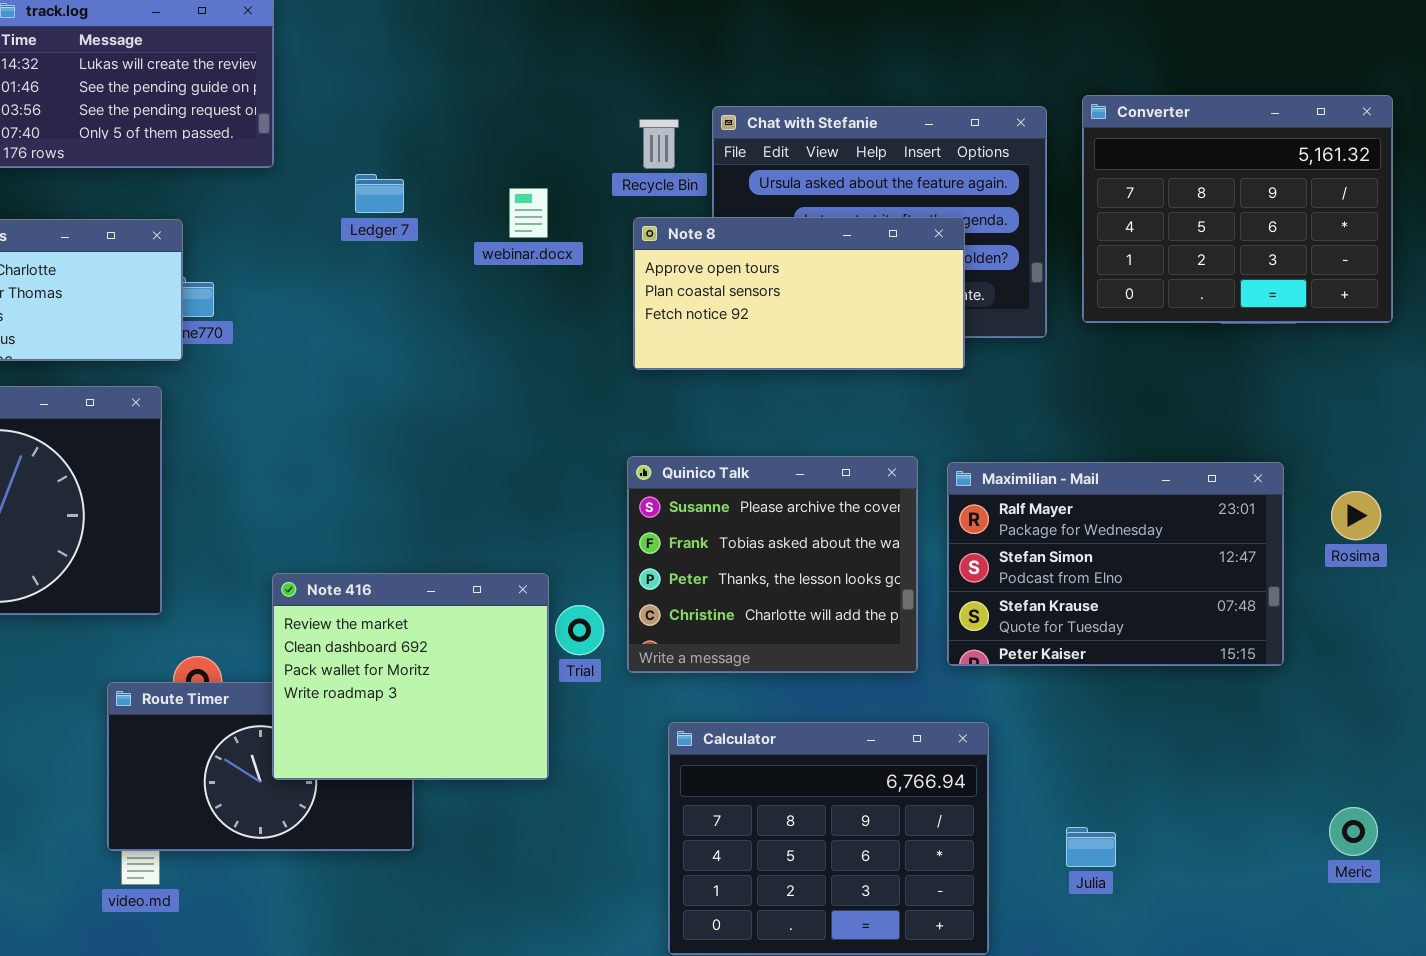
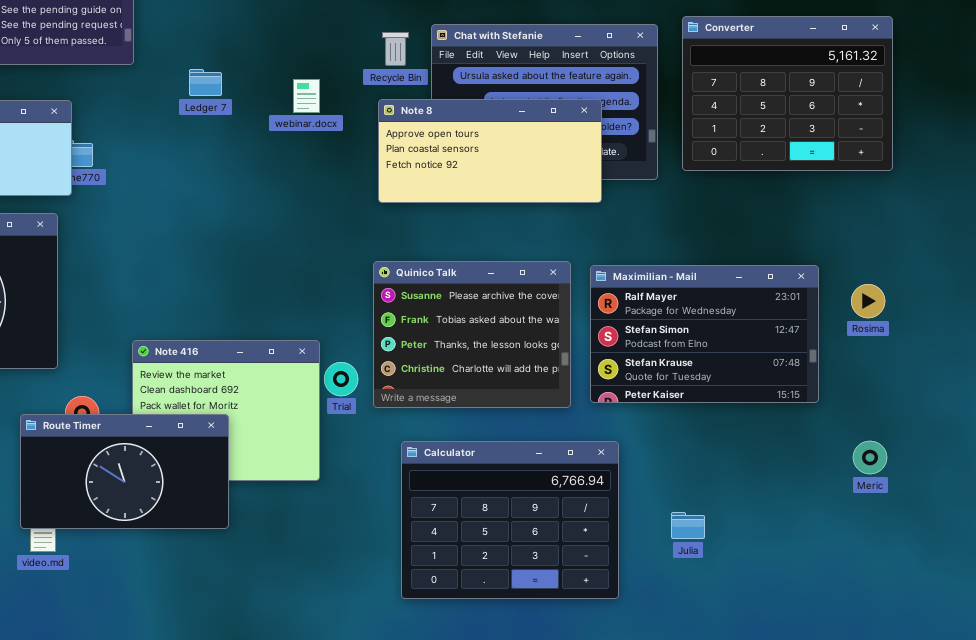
Route Timer: [107,682,414,851] -> [20,414,229,529], raised
Meric: [1329,807,1378,856] -> [853,441,887,474], moved

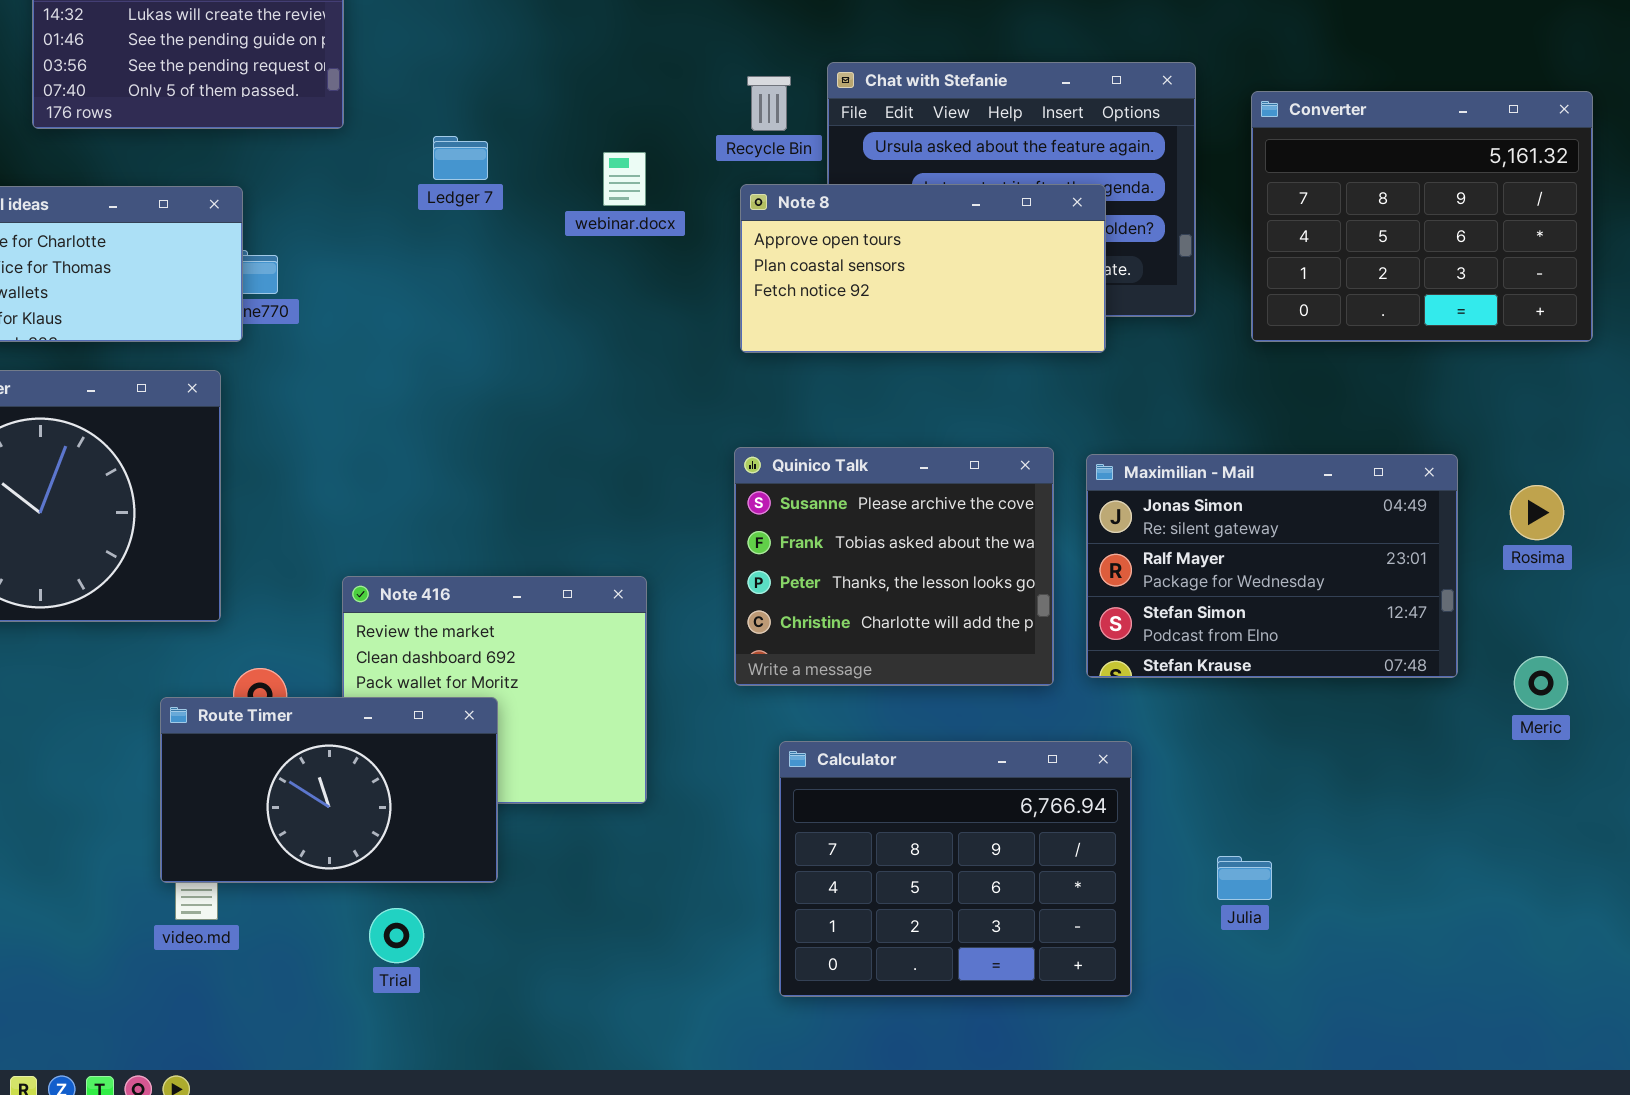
Converter: [682,16,893,171] -> [1251,91,1593,342], moved
Maximilian - Mail: [590,265,819,403] -> [1086,454,1458,678], scrolled up 1 row
Trial: [324,362,358,396] -> [369,908,424,963], moved
Meric: [853,441,887,474] -> [1514,656,1568,710], moved

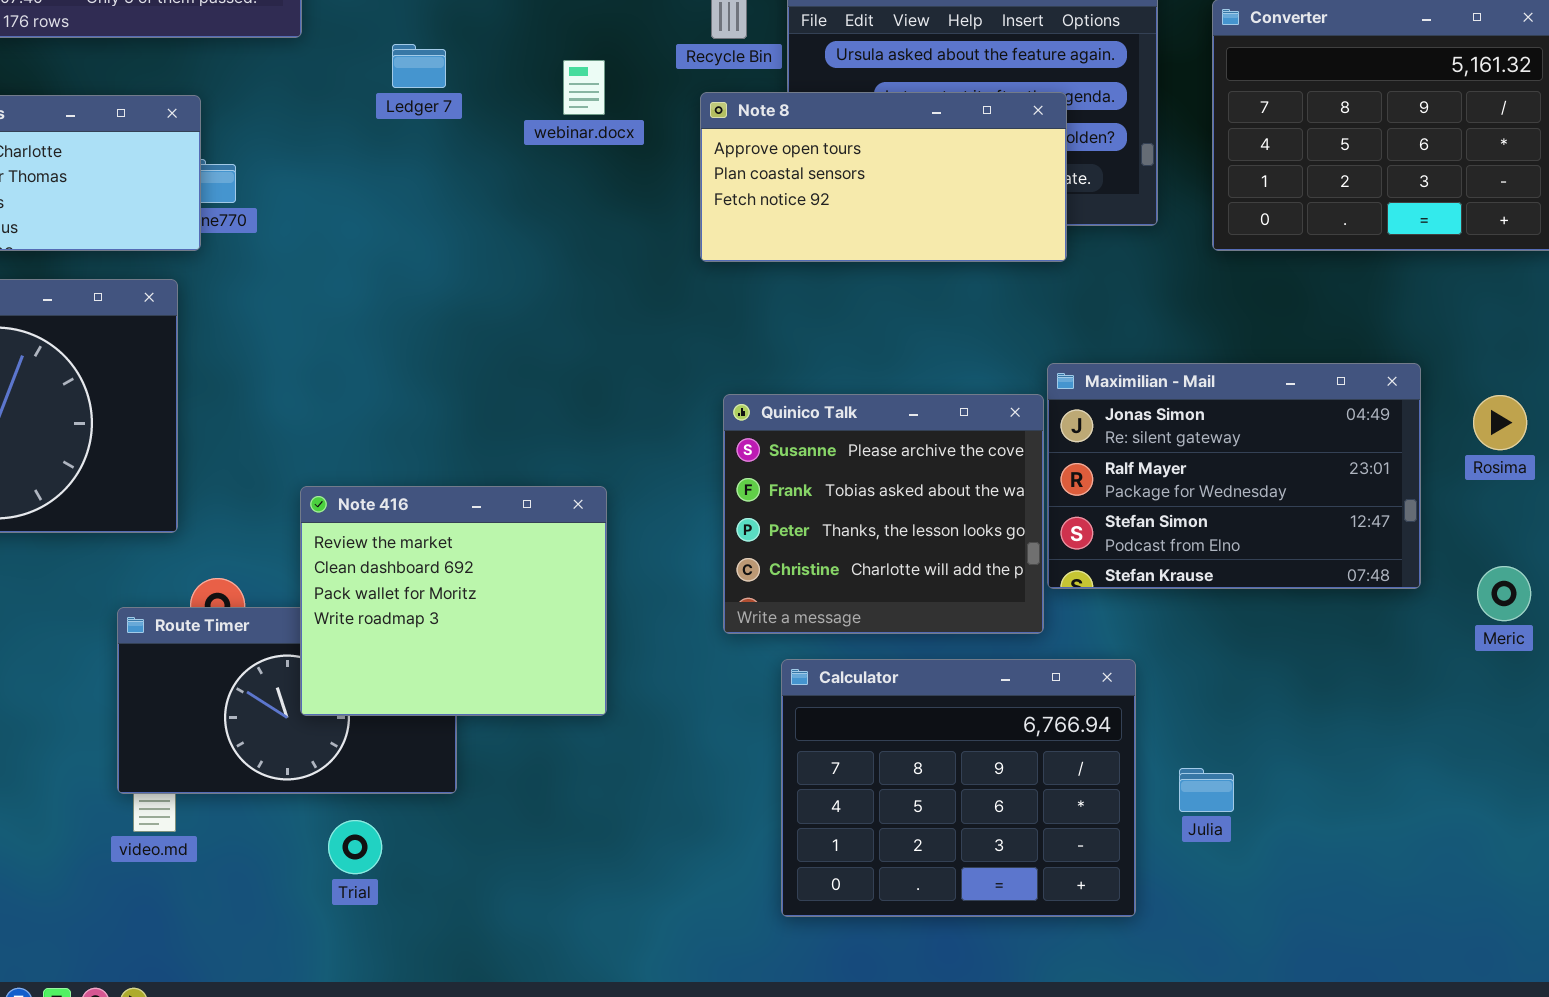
Quinico Talk: [734,447,1054,686] -> [723,394,1044,634], moved
Note 416: [342,576,647,804] -> [300,486,607,716], raised
Calculator: [779,741,1132,997] -> [781,659,1136,917], moved

